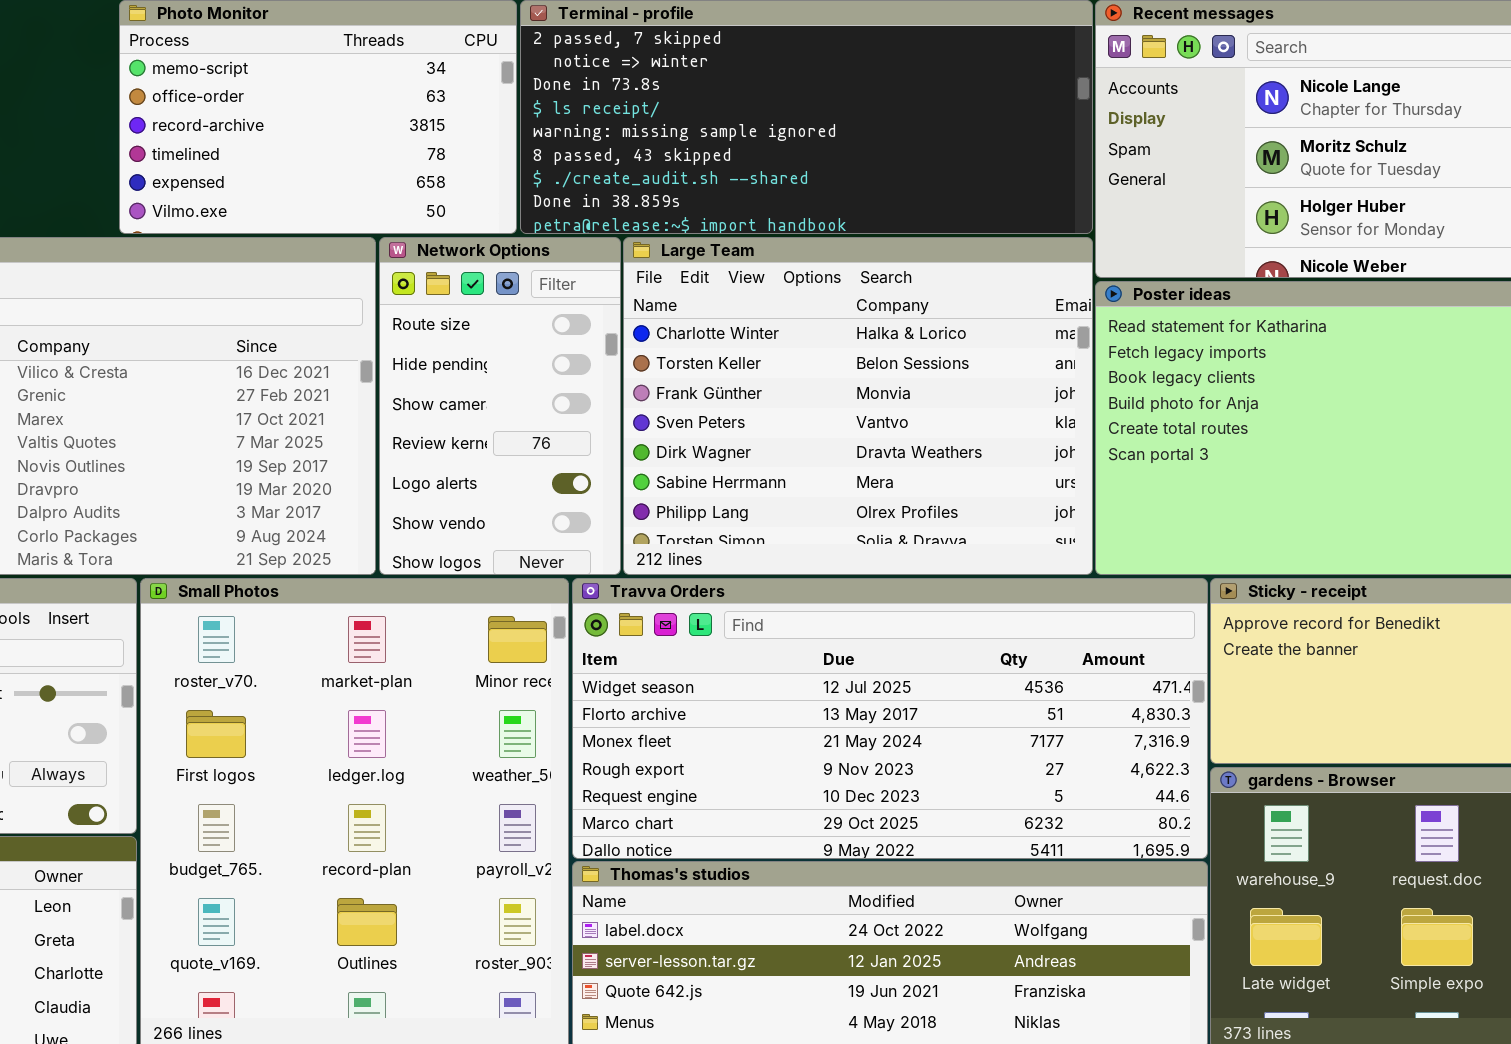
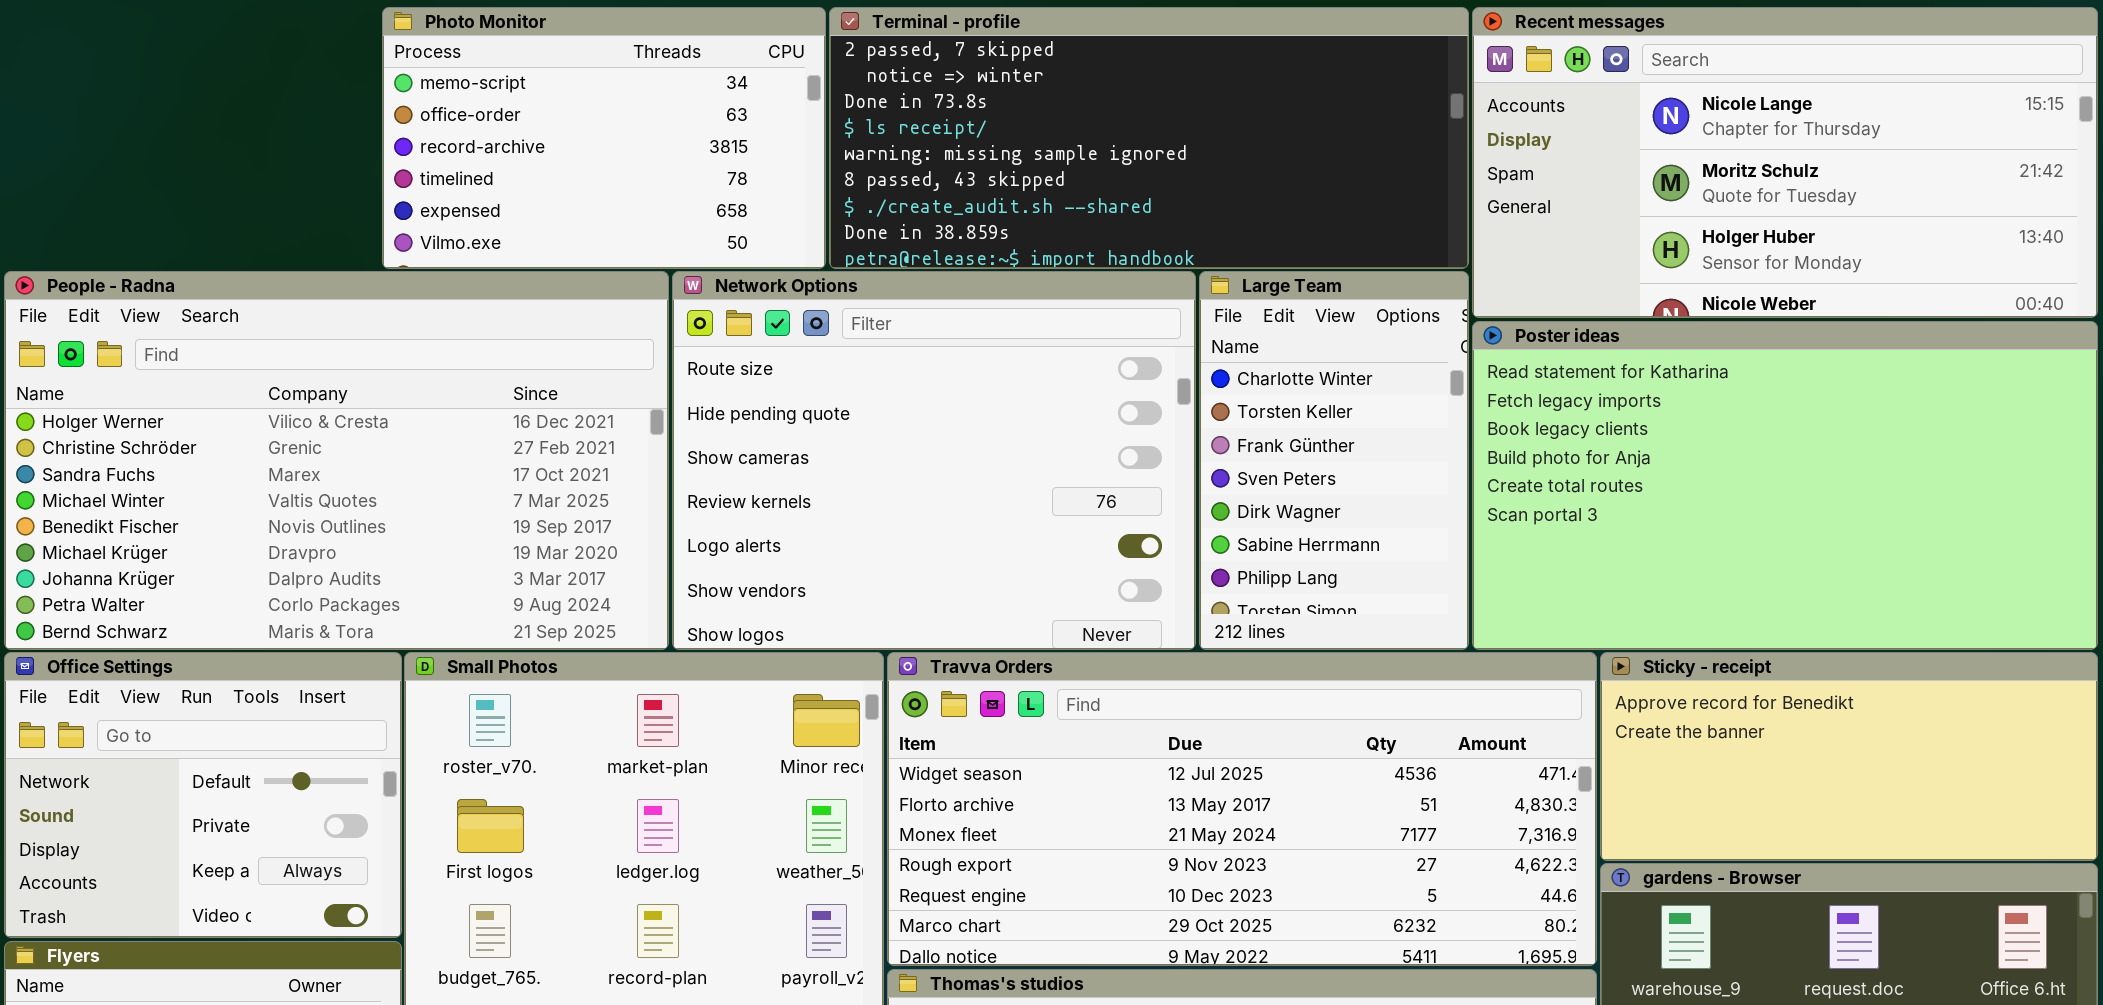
Network Options: [379,237,621,575] -> [672,271,1196,650], resized
Large Team: [623,237,1093,575] -> [1199,271,1469,650], resized

